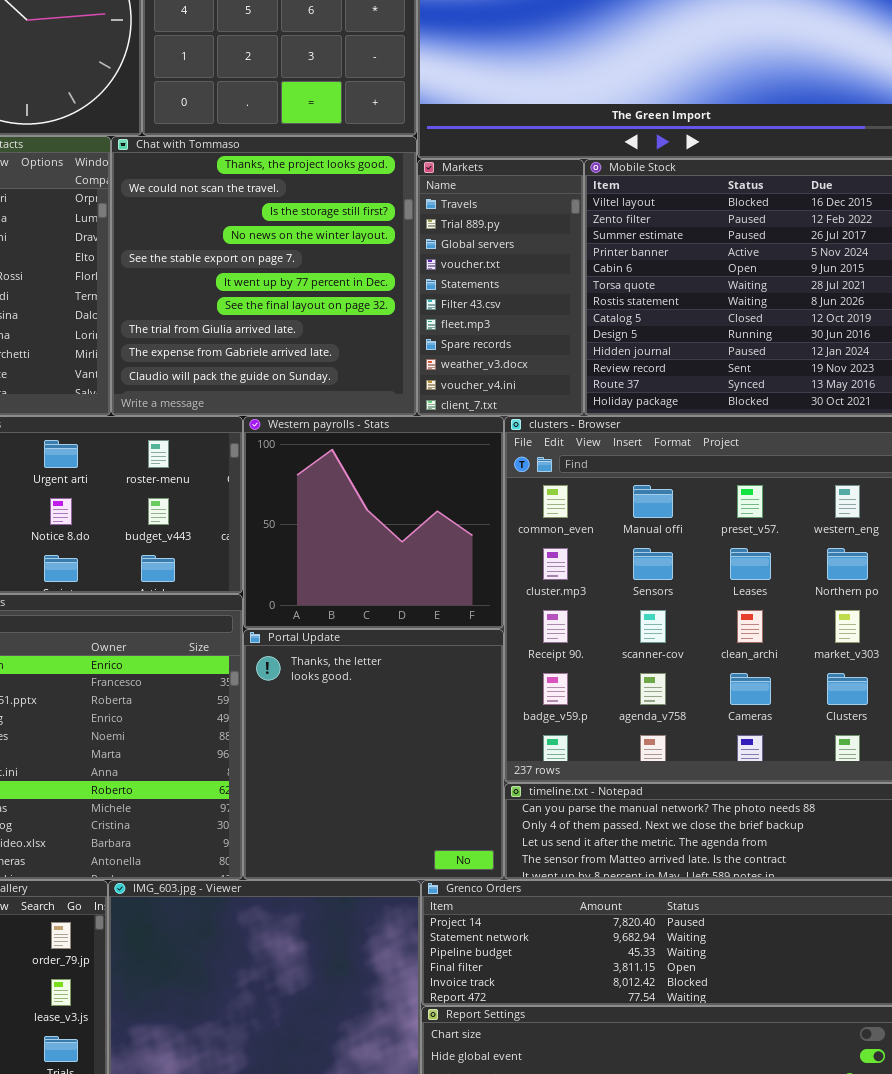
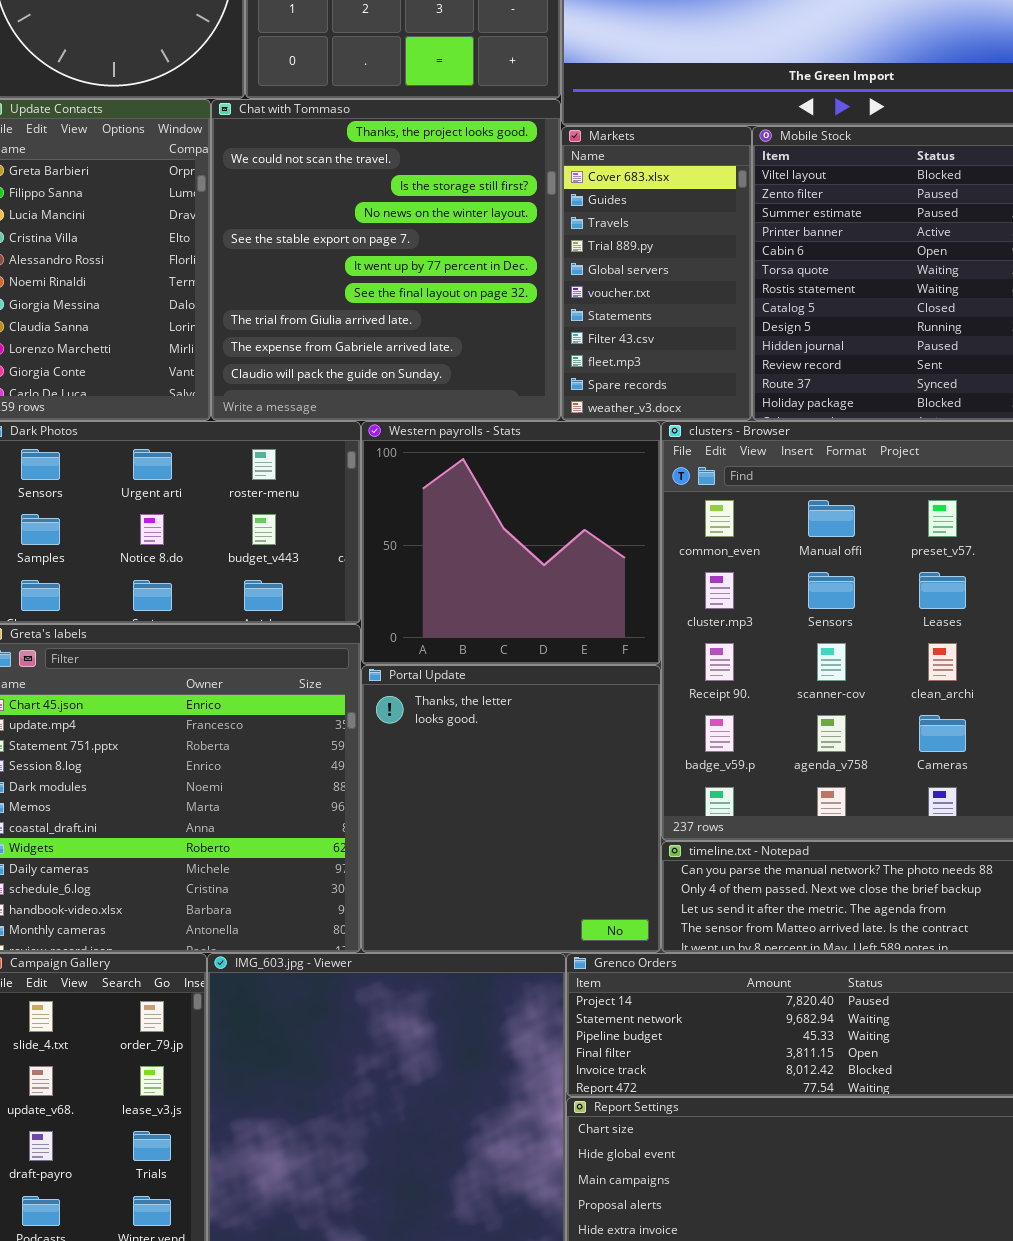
Markets: [417,159,584,416] -> [561,126,752,421], scrolled up 2 rows

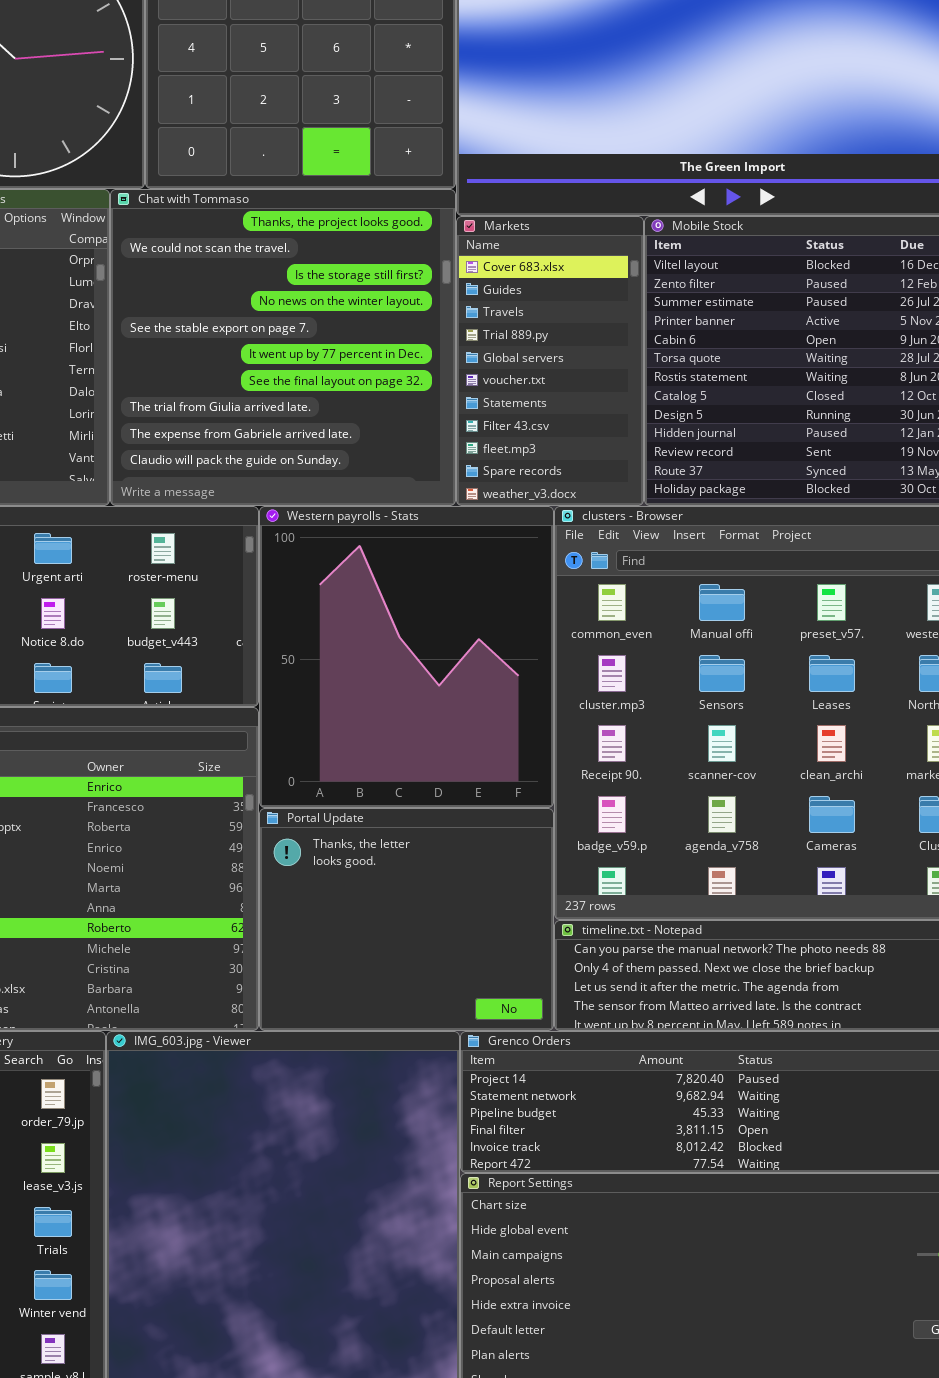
Western payrolls - Stats: [361,421,661,665] -> [259,506,554,808], resized
Portal Update: [361,665,661,953] -> [259,808,554,1031], resized

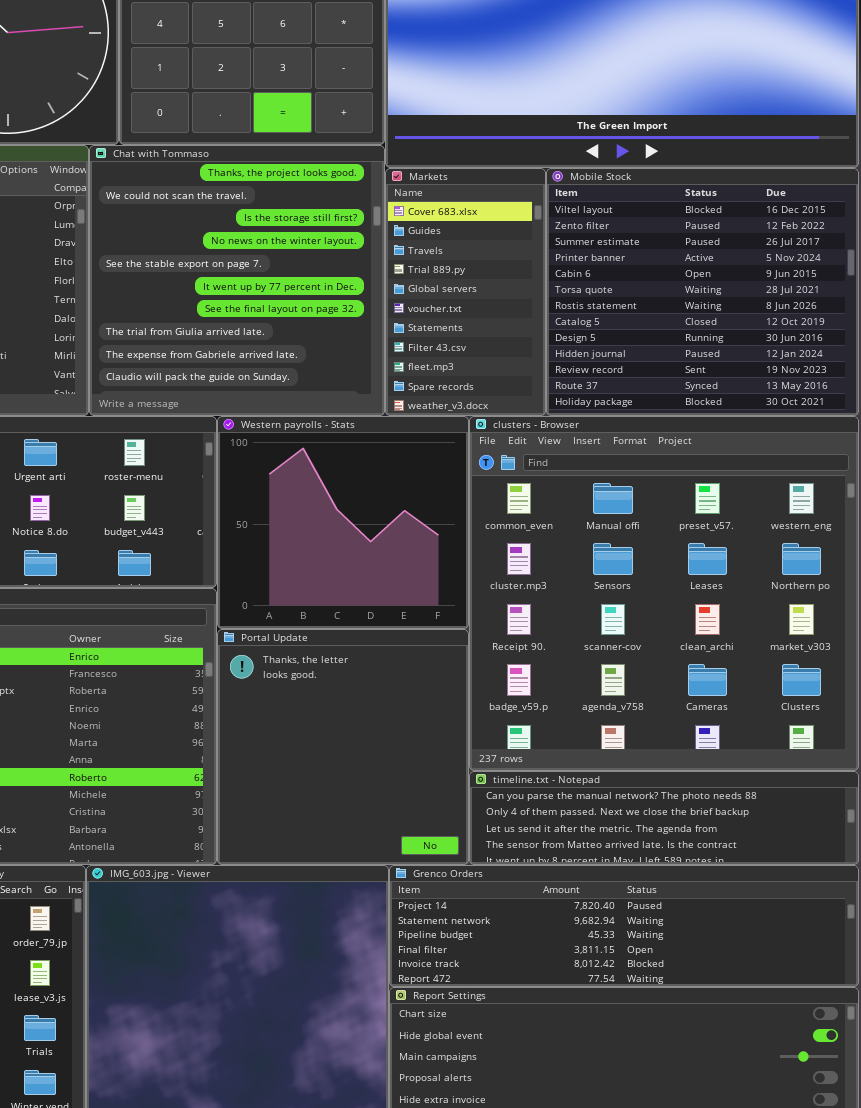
Western payrolls - Stats: [259,506,554,808] -> [217,416,469,629], resized
Portal Update: [259,808,554,1031] -> [217,629,469,865], resized

